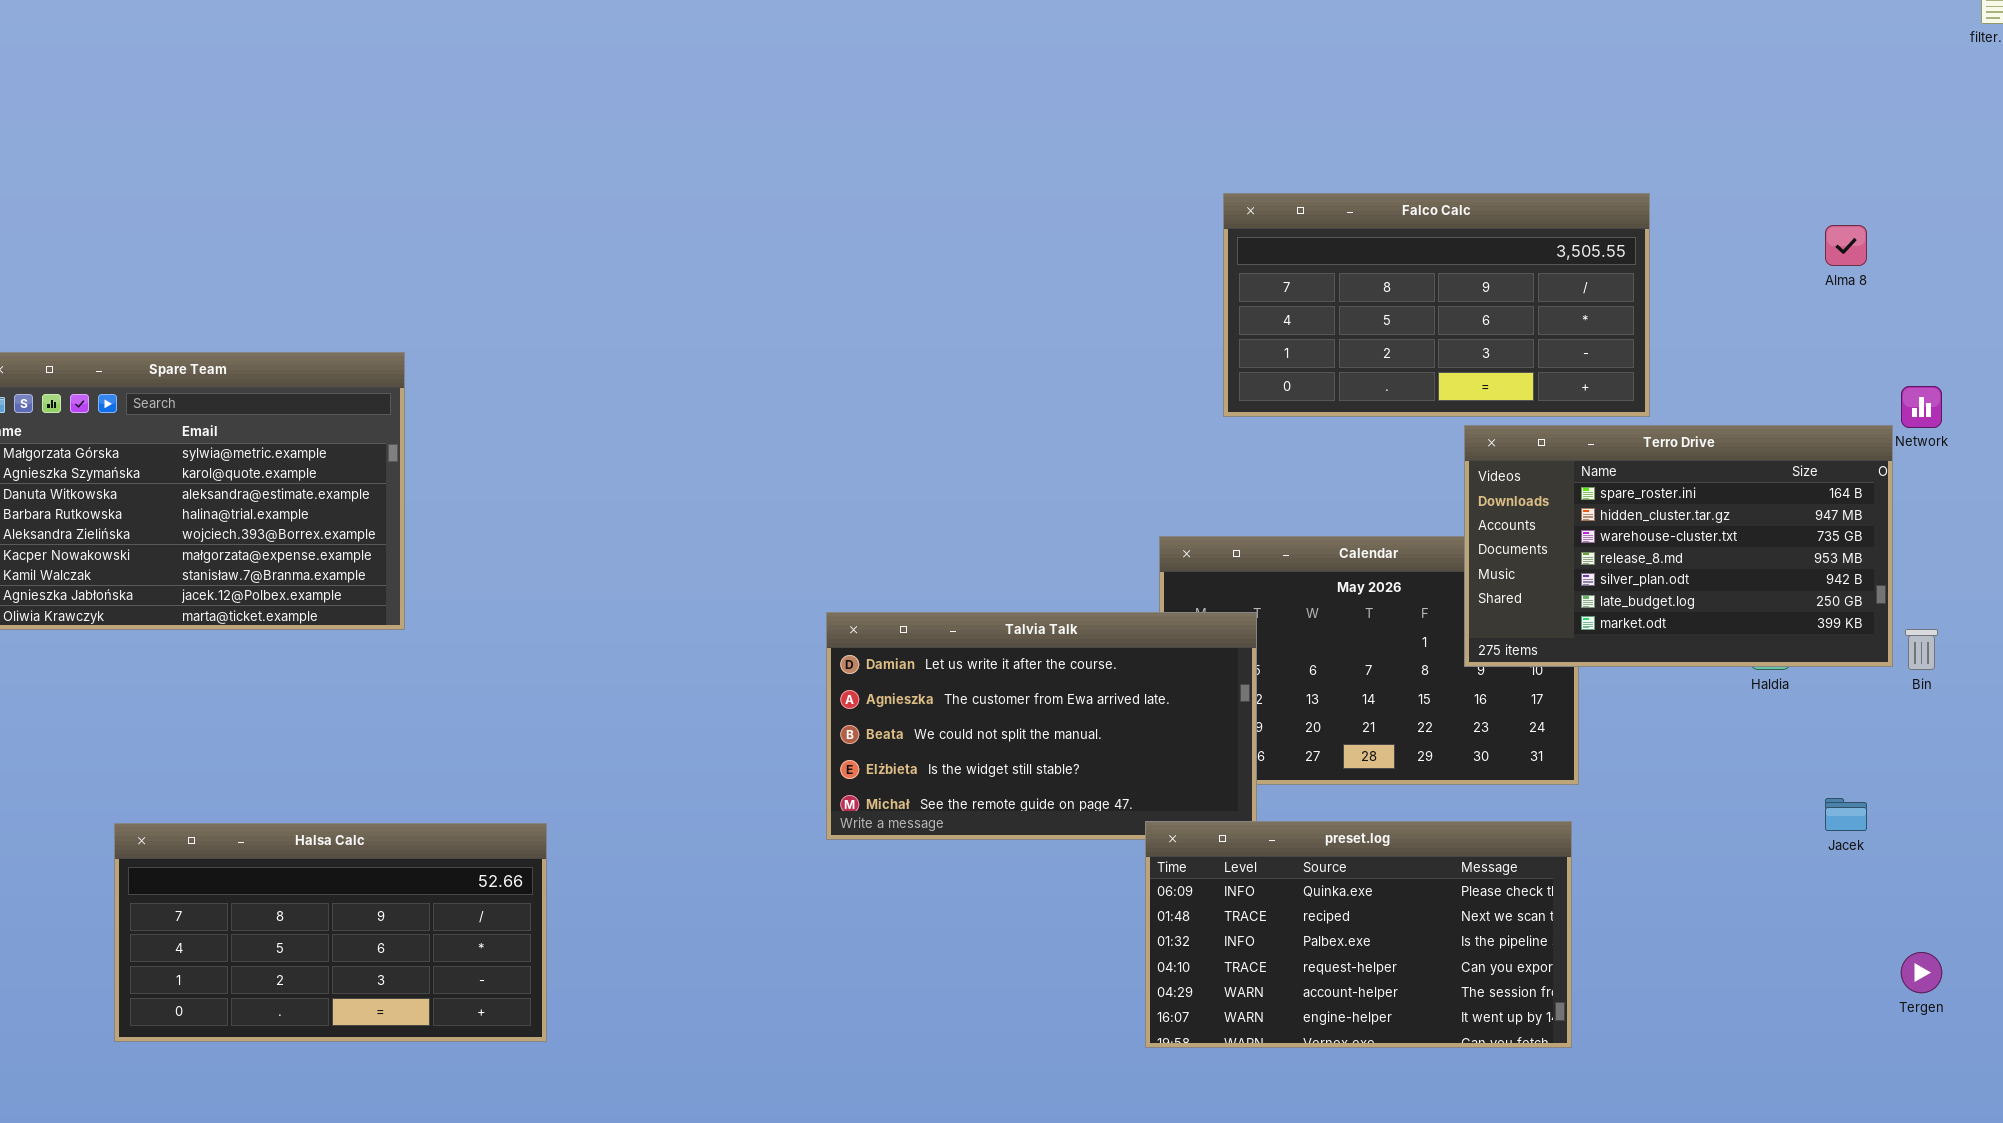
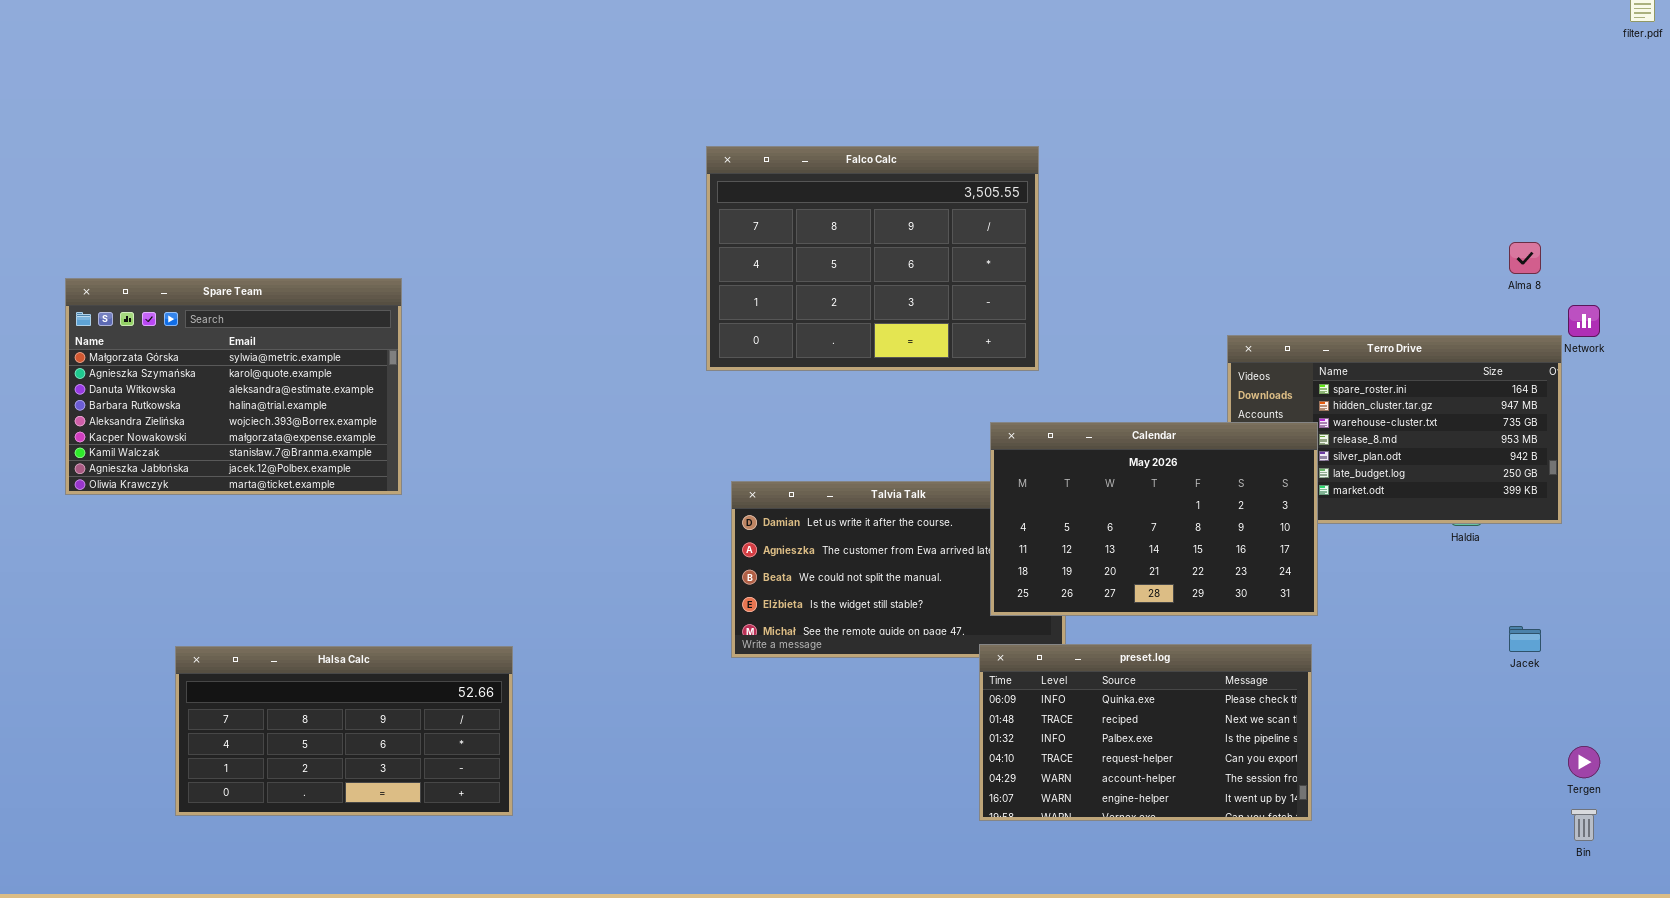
Falco Calc: [1223,193,1650,417] -> [706,146,1039,371], moved, resized
Alma 8: [1825,225,1867,266] -> [1509,242,1541,274], moved
Calendar: [1159,536,1579,785] -> [990,422,1318,616], raised
Bin: [1905,629,1938,670] -> [1571,809,1597,841], moved

